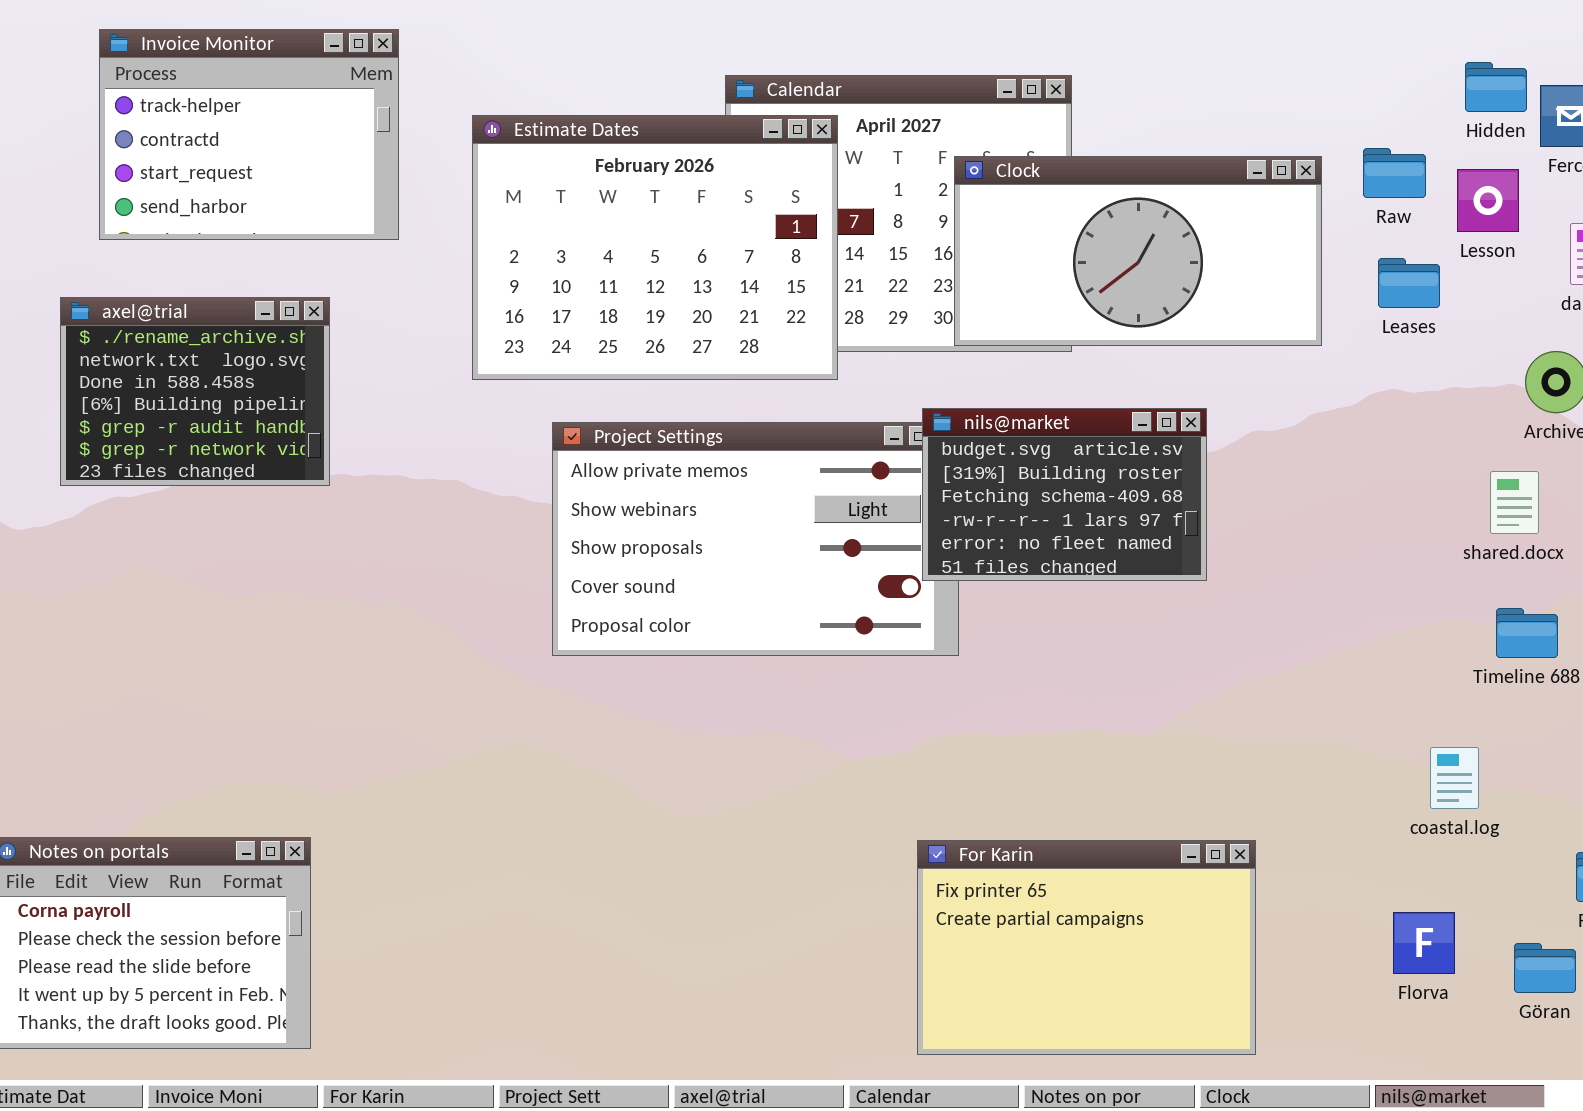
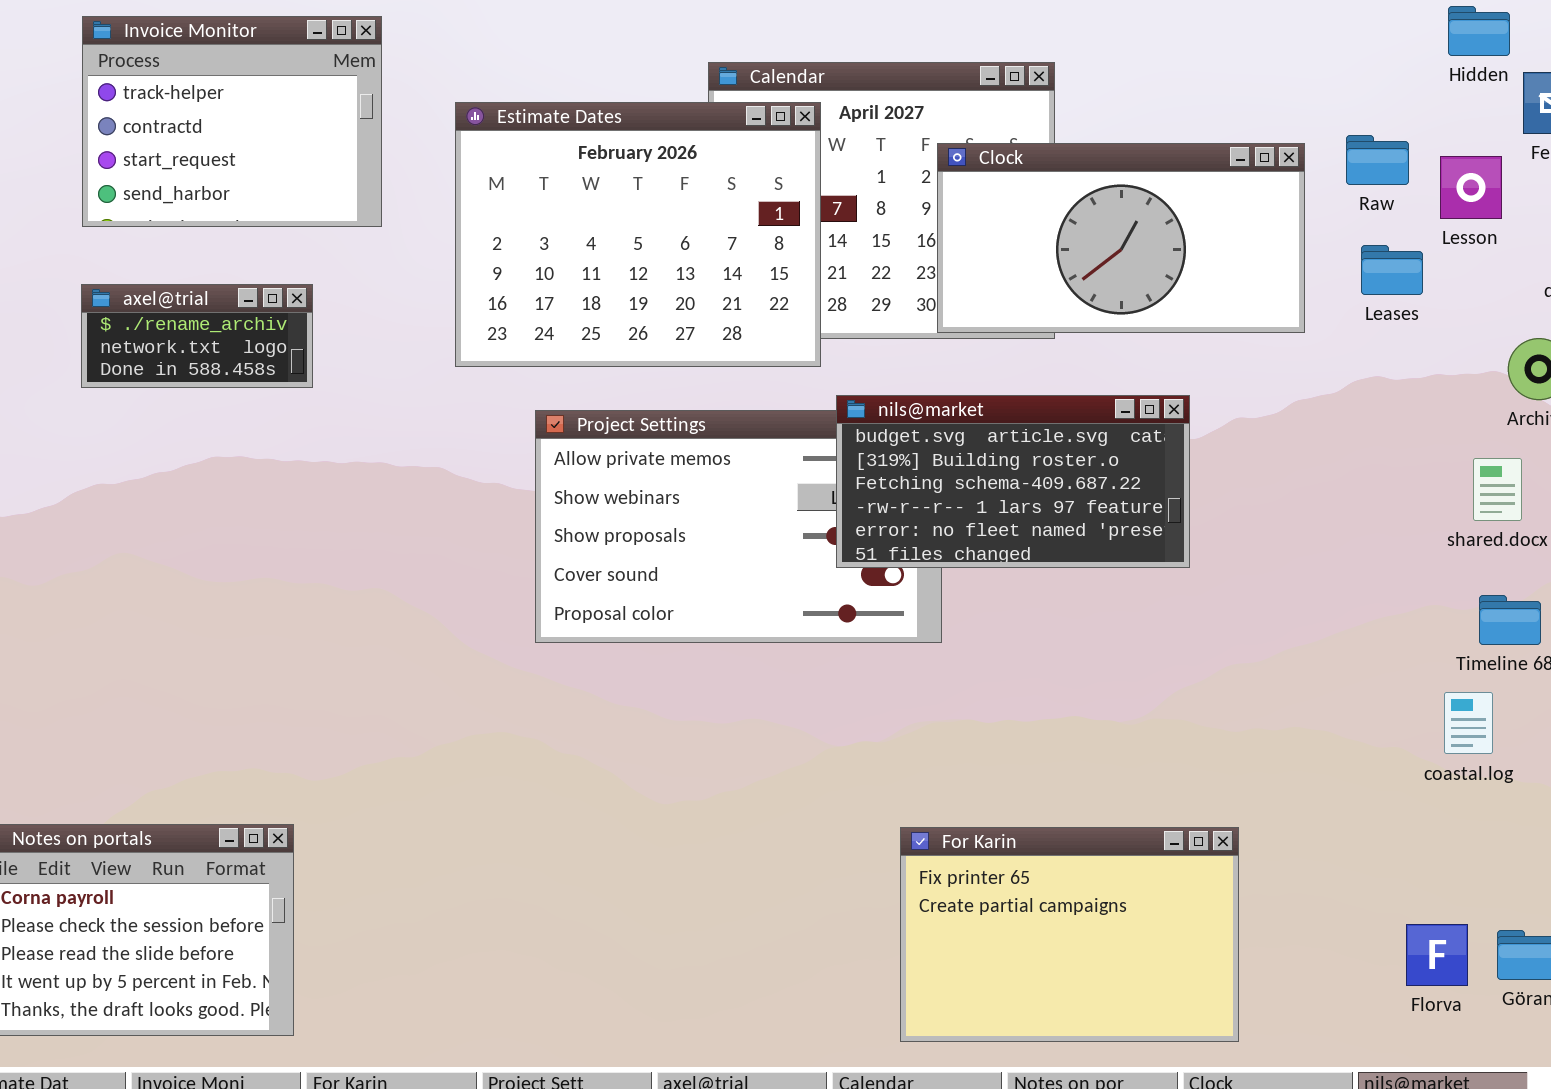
Hidden: [1465,62,1527,112] -> [1448,6,1510,56], moved
axel@trial: [60,297,330,486] -> [81,284,313,388], resized
nils@market: [922,408,1207,581] -> [836,395,1190,568], resized
coastal.log: [1430,747,1479,809] -> [1444,692,1493,754], moved
Florva: [1393,912,1455,974] -> [1406,924,1468,986], moved

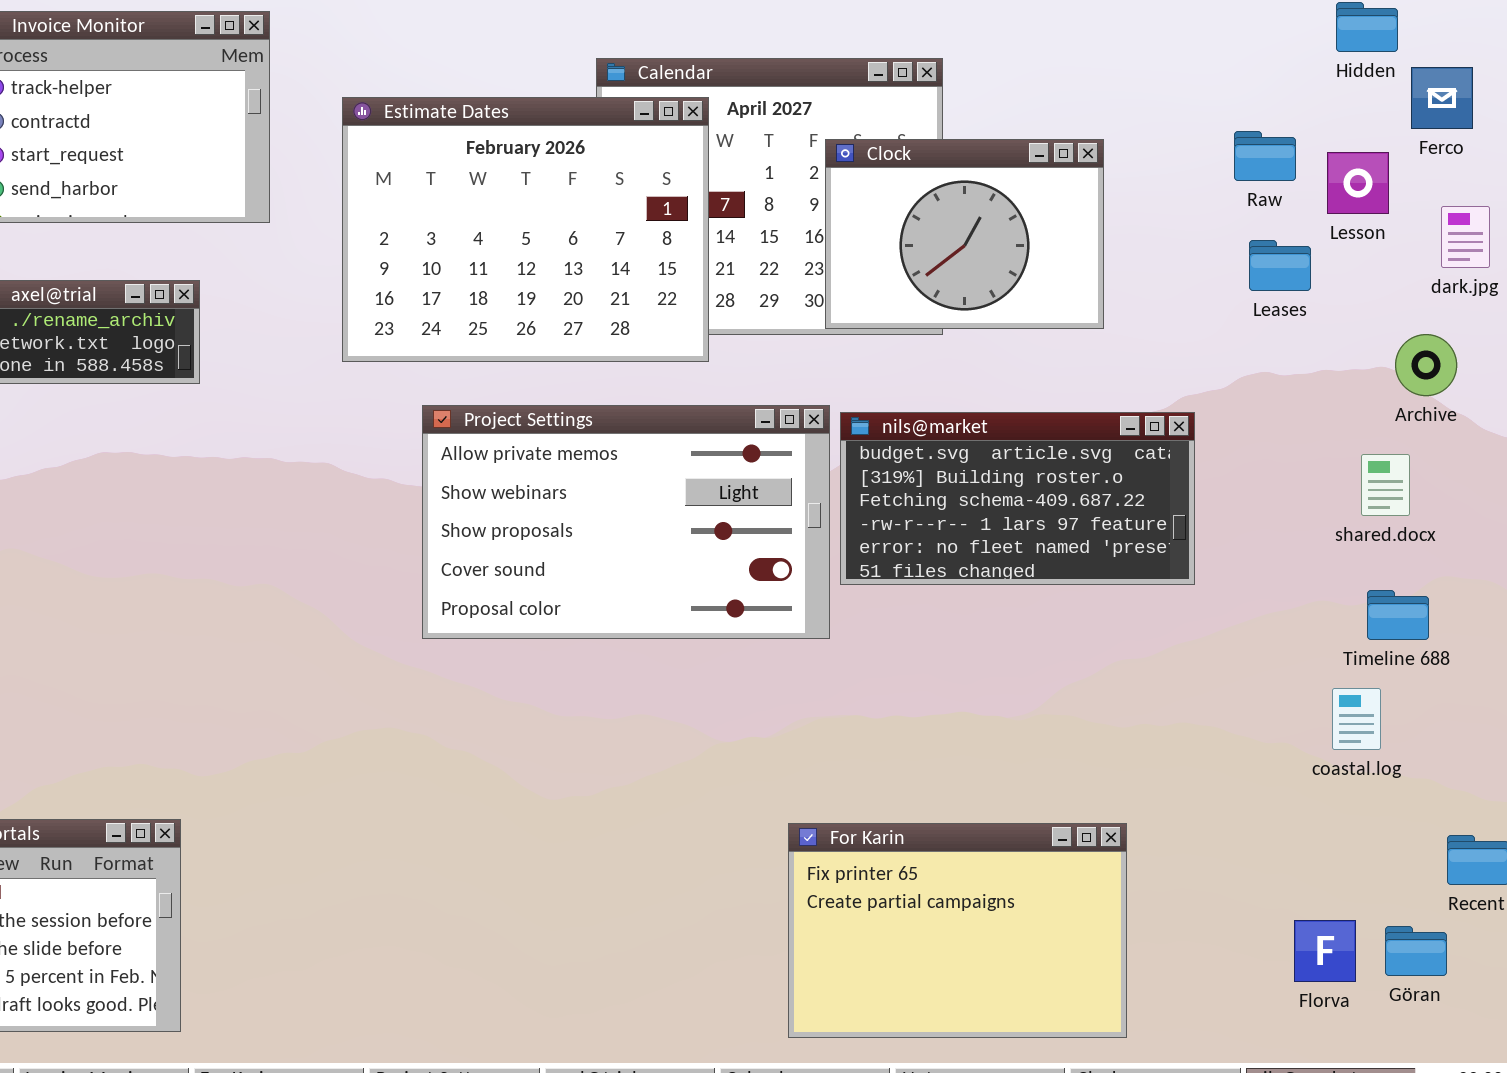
Clock: [937,143,1305,333] -> [825,139,1104,329], resized
nils@market: [836,395,1190,568] -> [840,412,1195,585], moved

